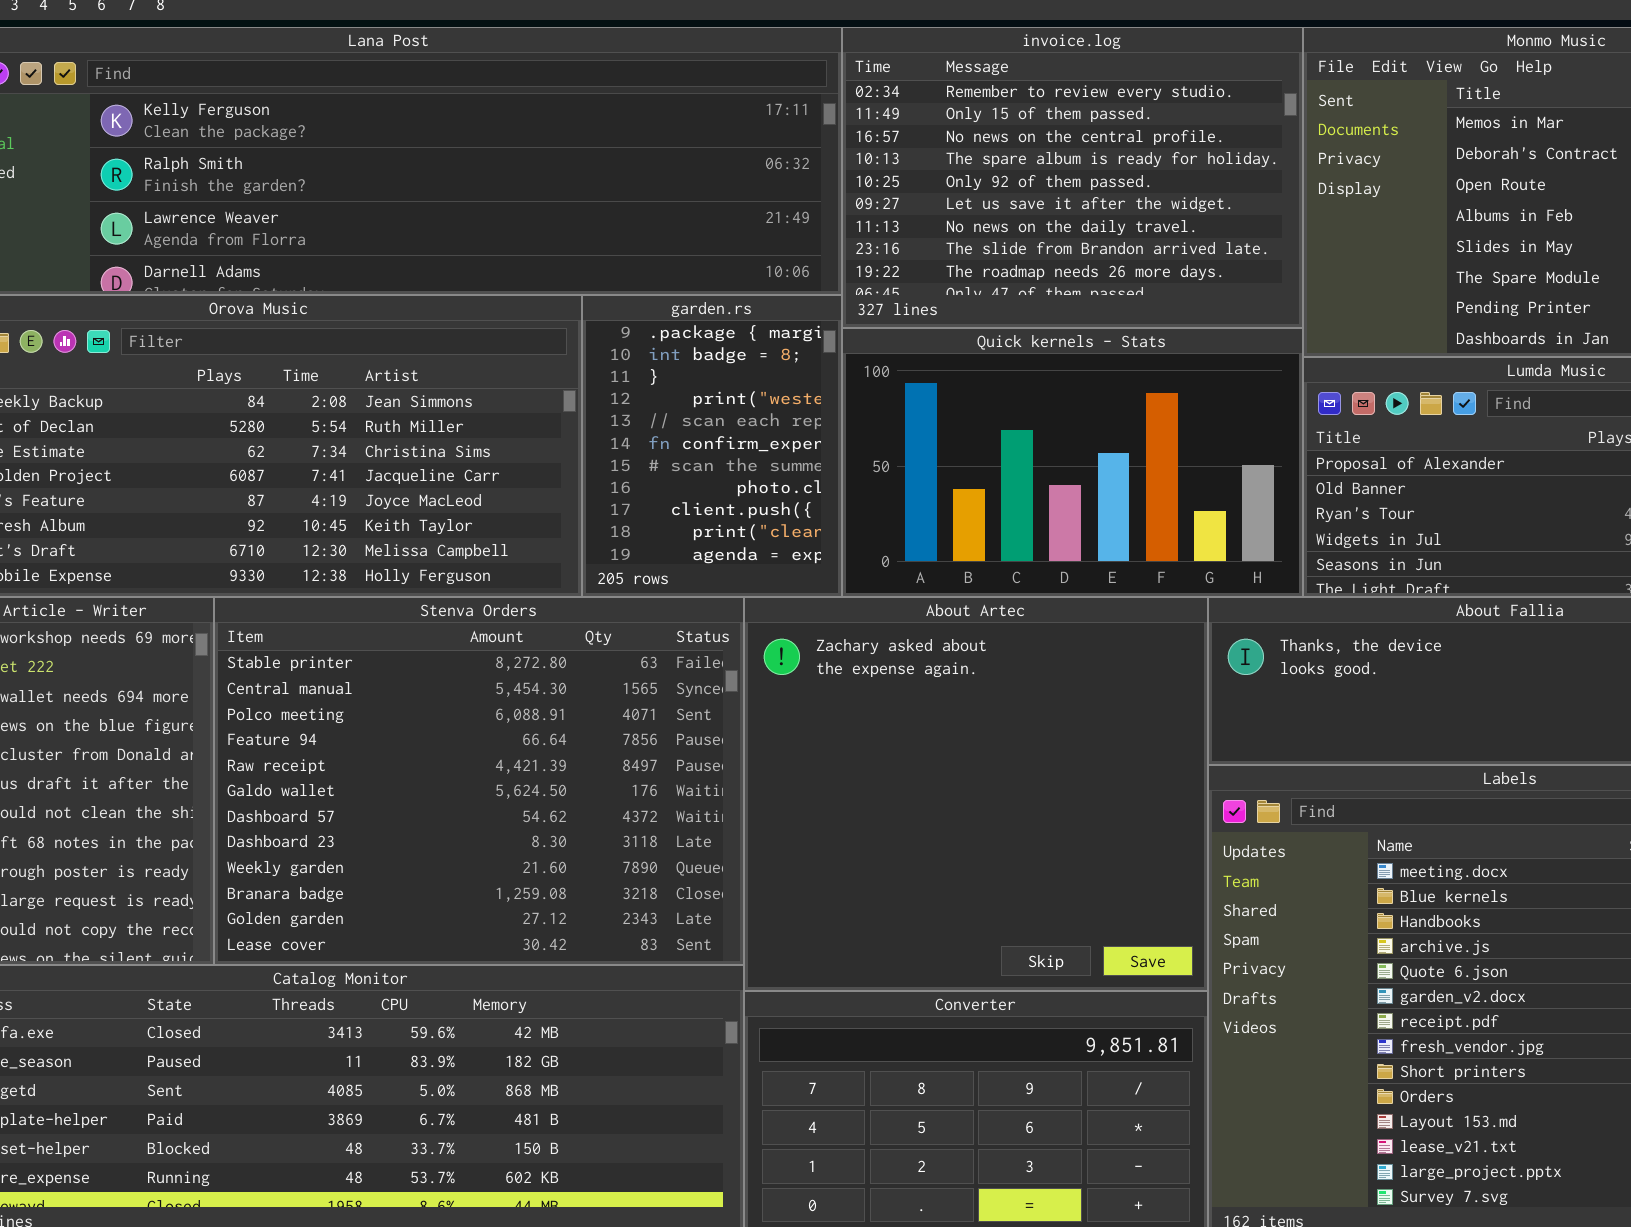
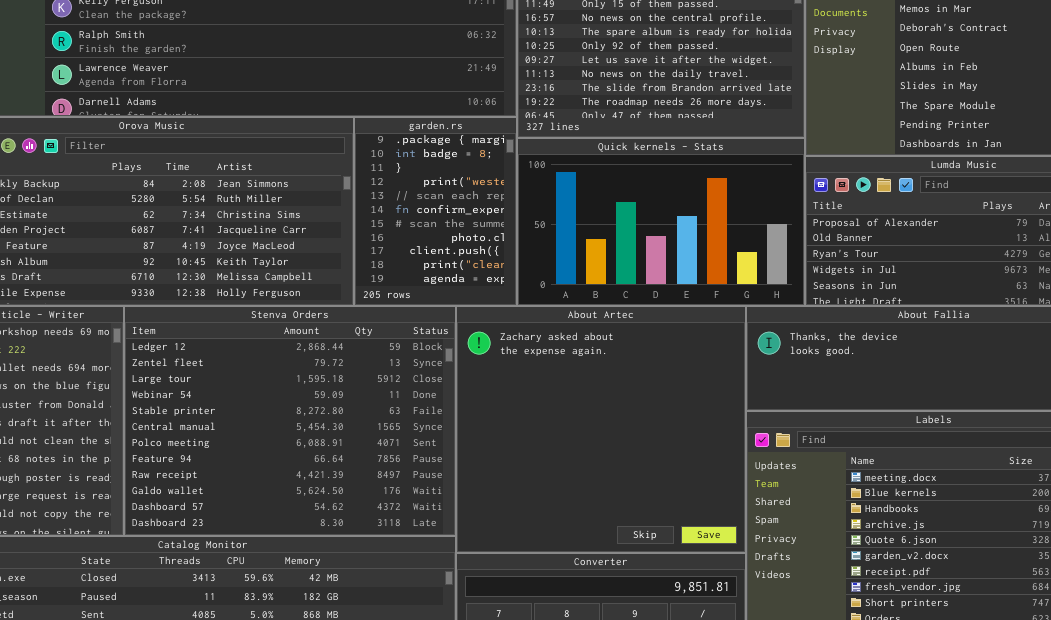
Stenva Orders: [214,597,744,965] -> [124,306,456,536], scrolled up 4 rows

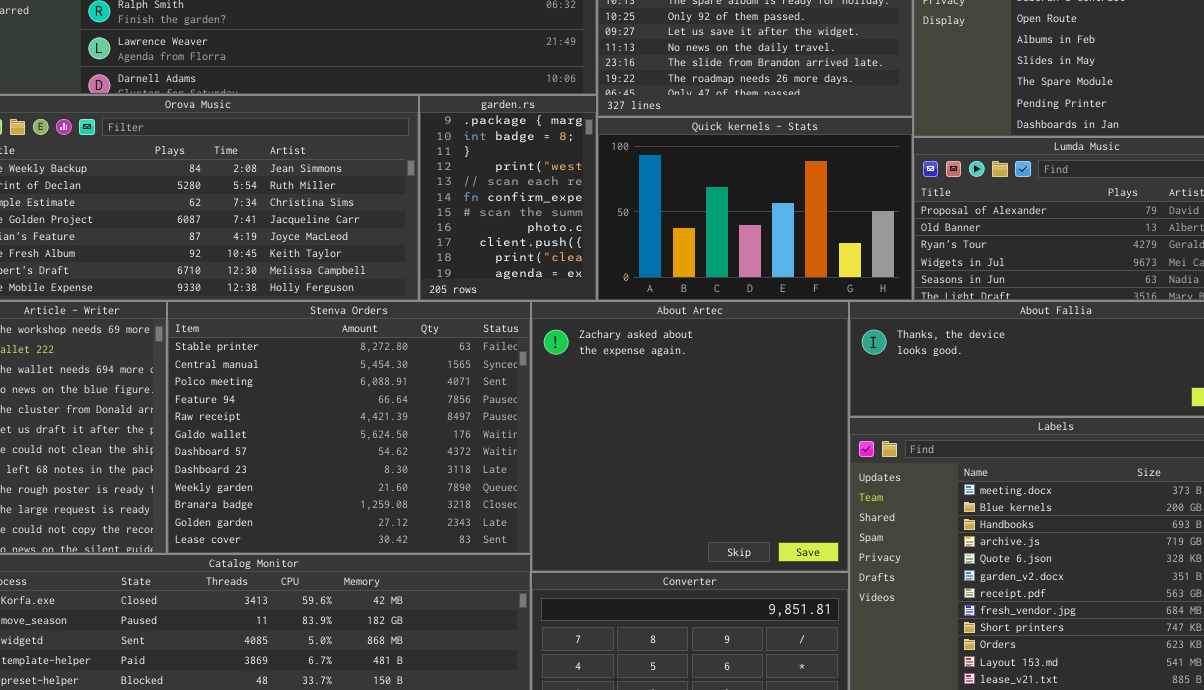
Stenva Orders: [124,306,456,536] -> [167,301,531,554], scrolled down 4 rows

